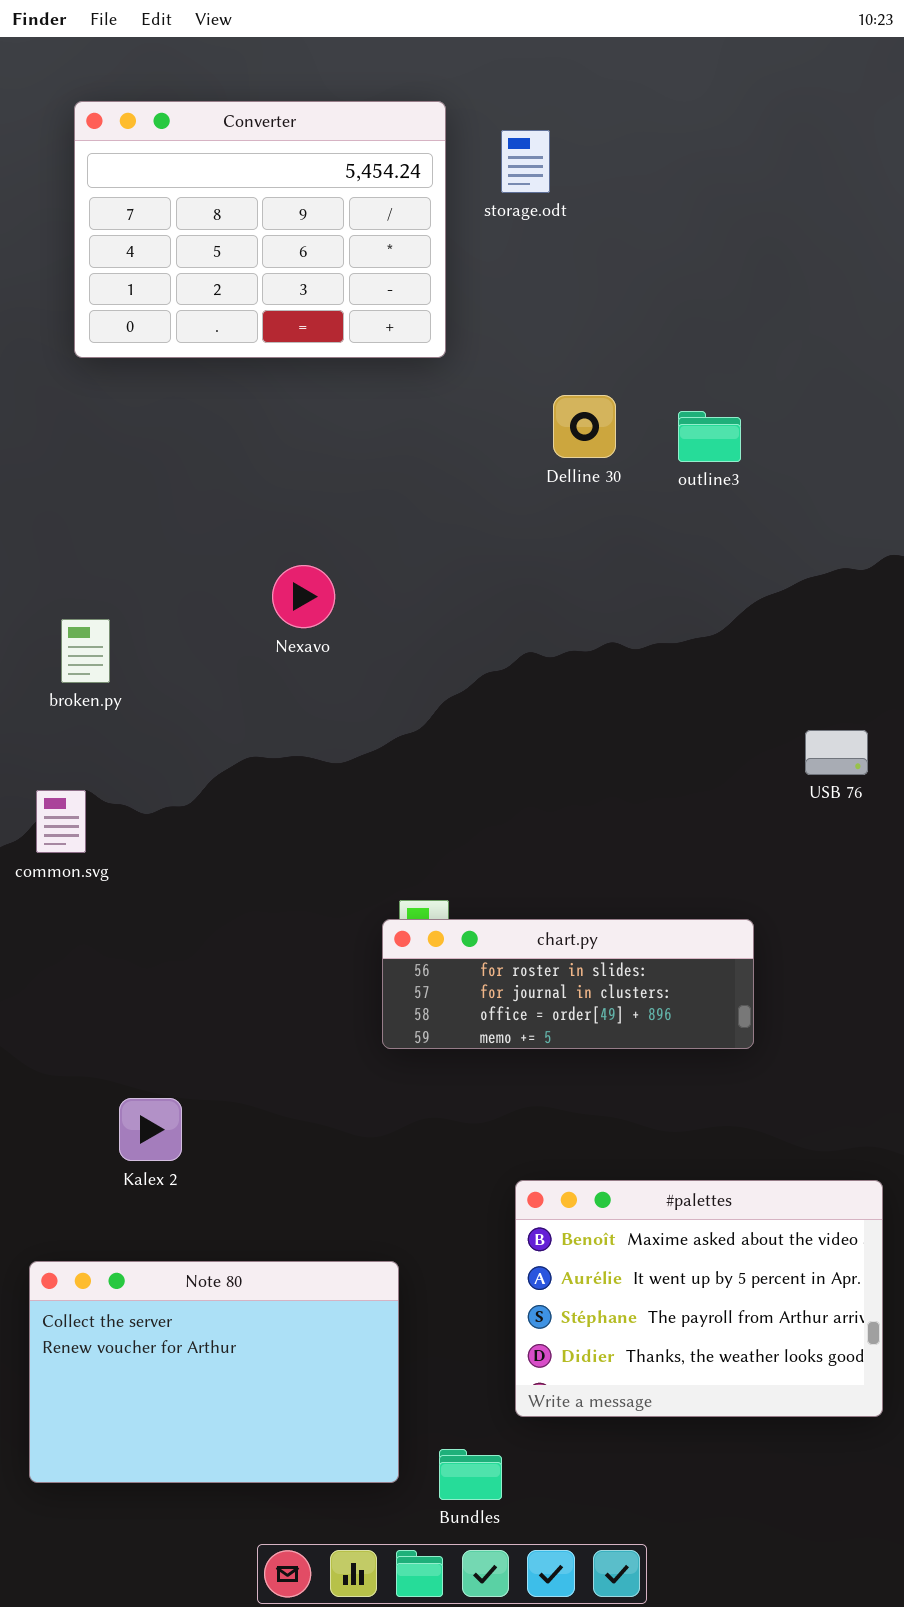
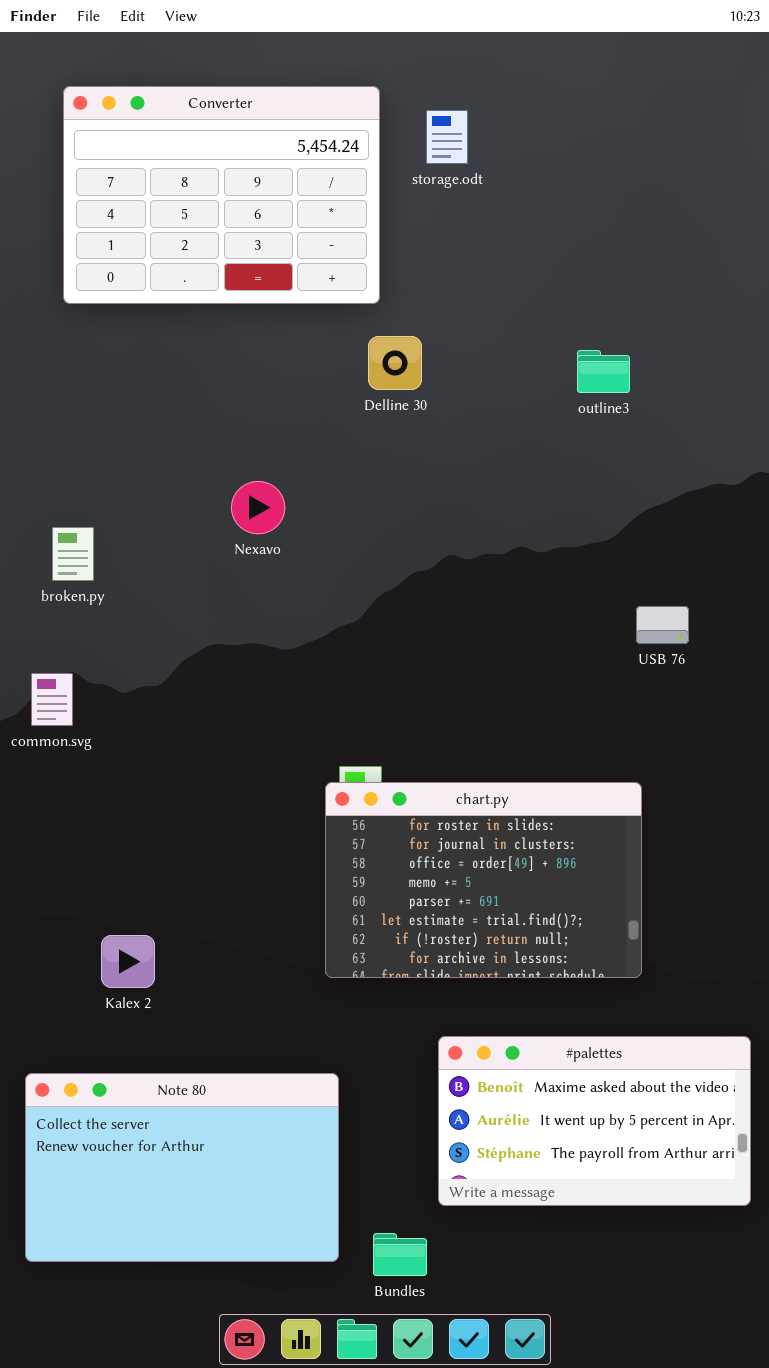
Delline 30: [553,395,616,458] -> [368,336,422,390], moved
USB 76: [805,730,868,775] -> [636,606,689,644], moved
chart.py: [382,919,754,1049] -> [325,782,642,978], resized
#palettes: [515,1180,883,1417] -> [438,1036,751,1206], resized

